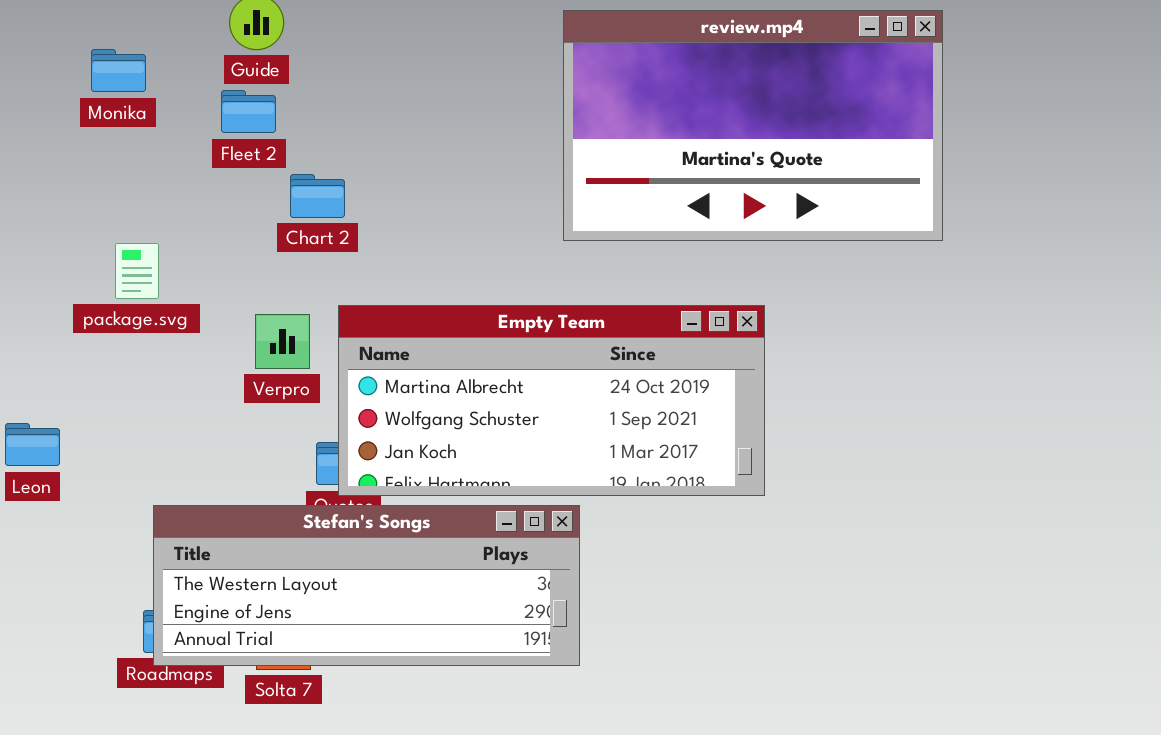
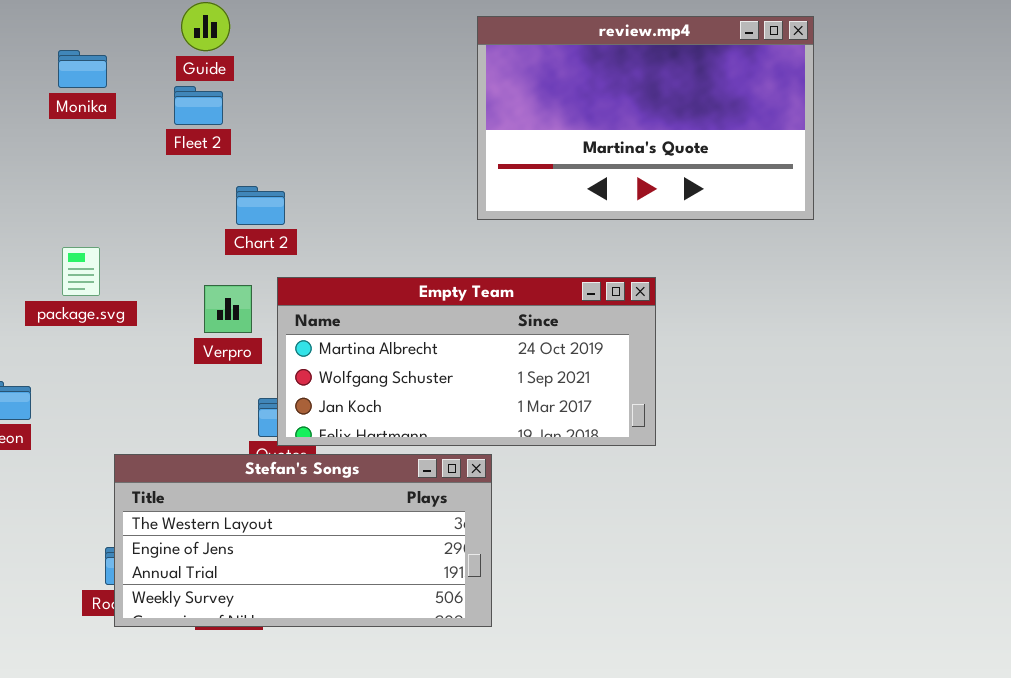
Chart 2: [290,174,345,218] -> [236,186,285,225], moved
package.svg: [115,243,159,299] -> [62,247,100,296], moved
Stefan's Songs: [153,505,580,666] -> [114,454,492,627], resized

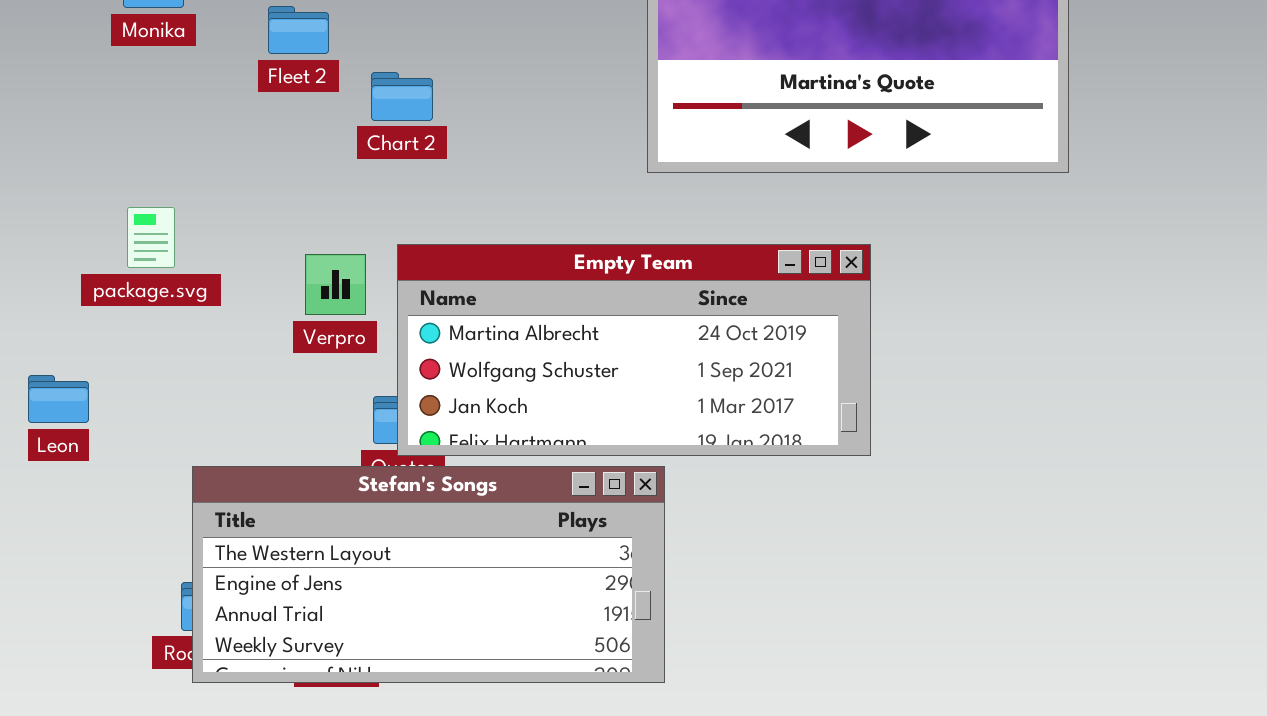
Chart 2: [236,186,285,225] -> [371,72,433,121], moved

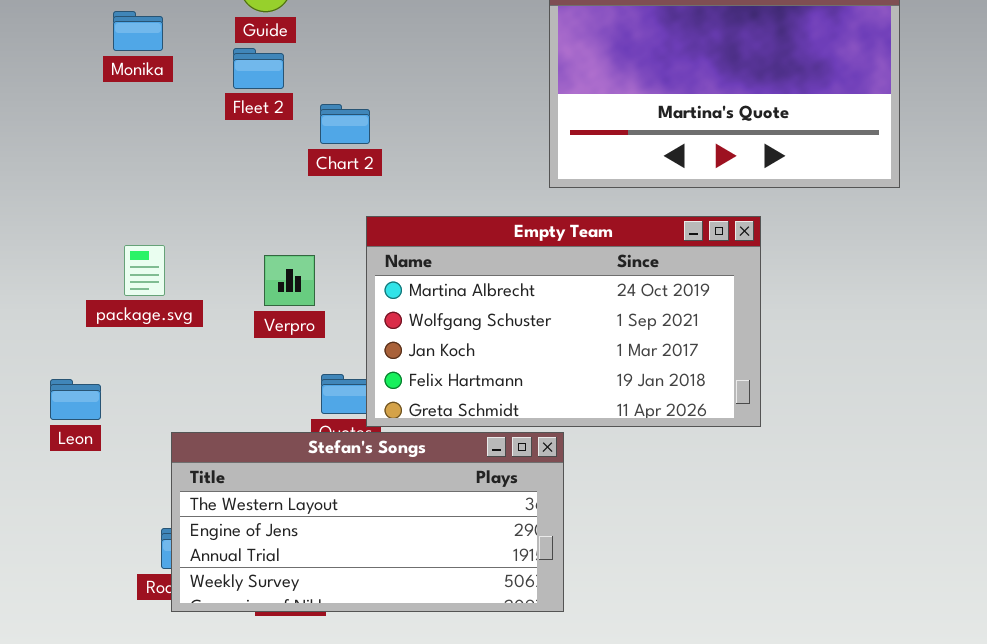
package.svg: [127,207,175,268] -> [124,245,165,296], moved
Empty Team: [397,244,871,456] -> [366,216,761,427], moved, resized
Leon: [28,375,89,423] -> [50,379,101,420], moved

